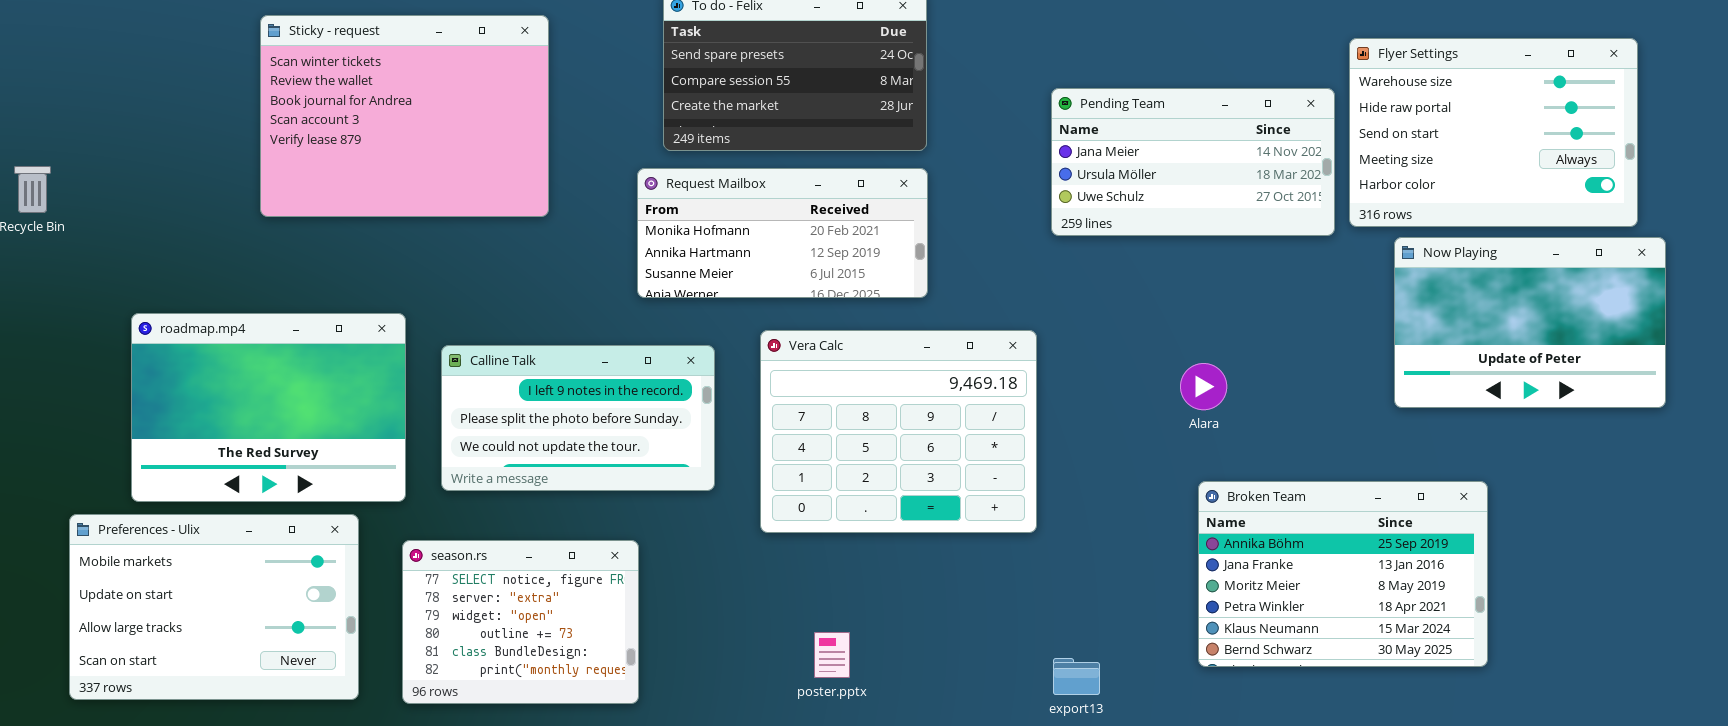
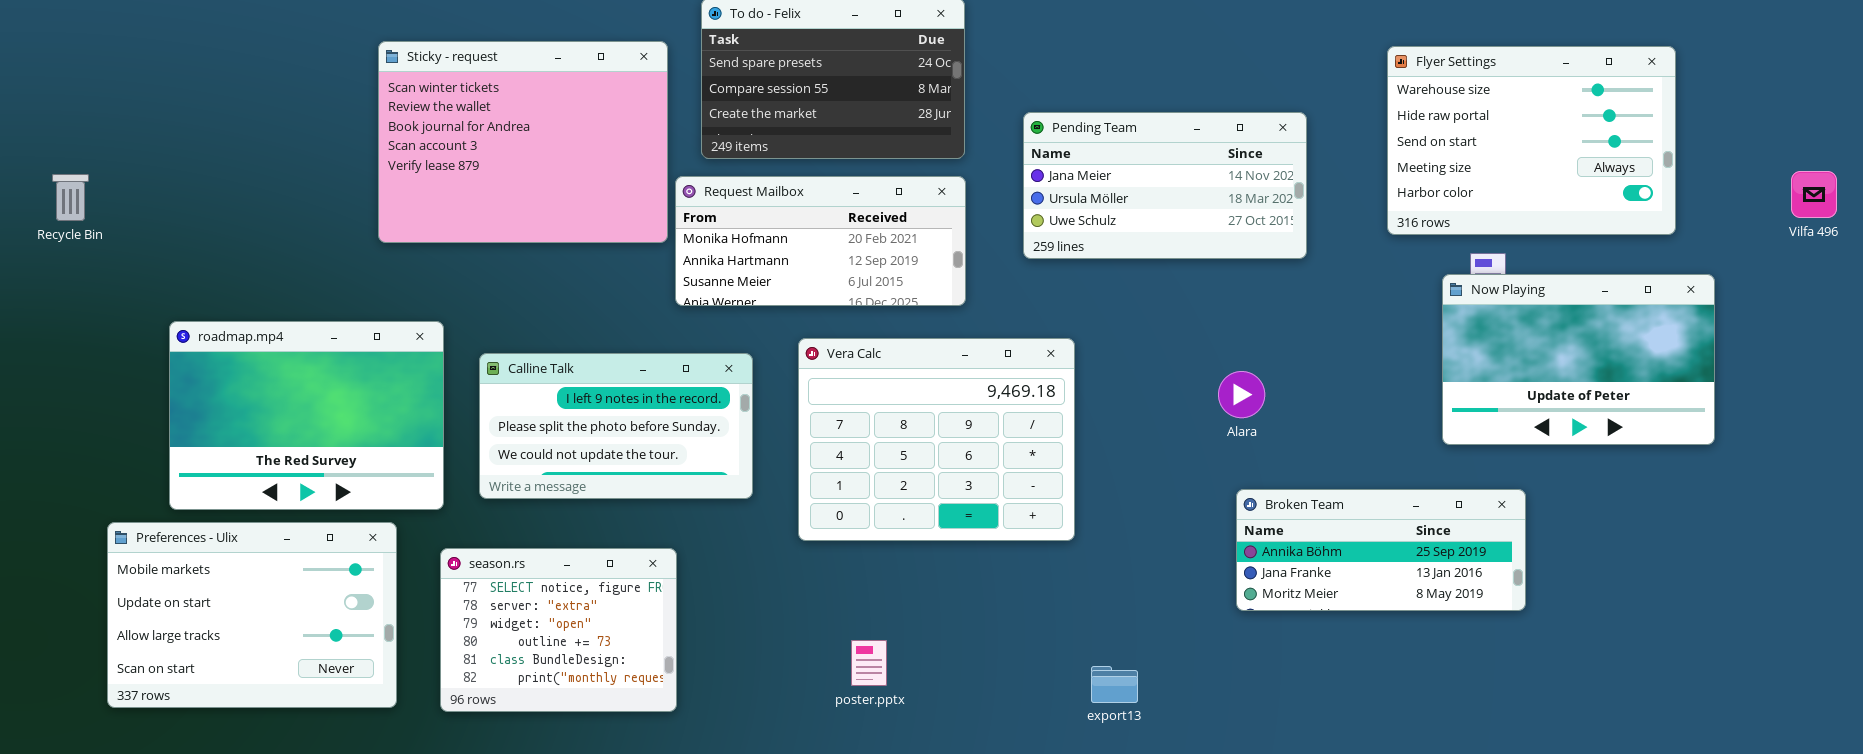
Sticky - request: [260,15,549,217] -> [378,41,668,243], moved
Pending Team: [1051,88,1335,236] -> [1023,112,1307,259], moved
Now Playing: [1394,237,1666,408] -> [1442,274,1715,445], moved
Broken Team: [1198,481,1488,667] -> [1236,489,1526,611], resized

